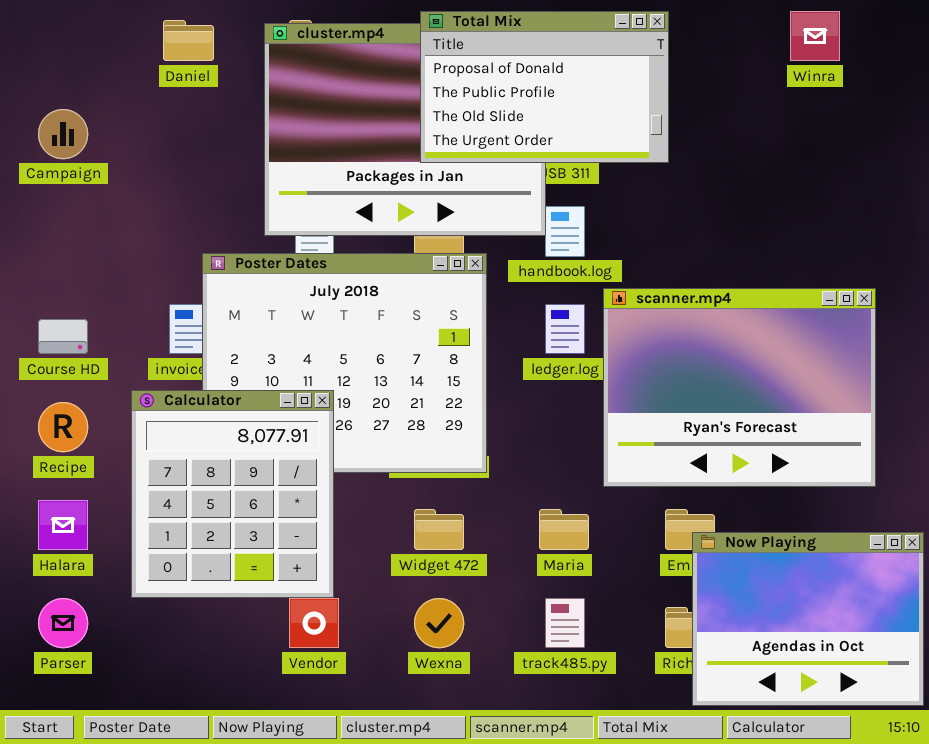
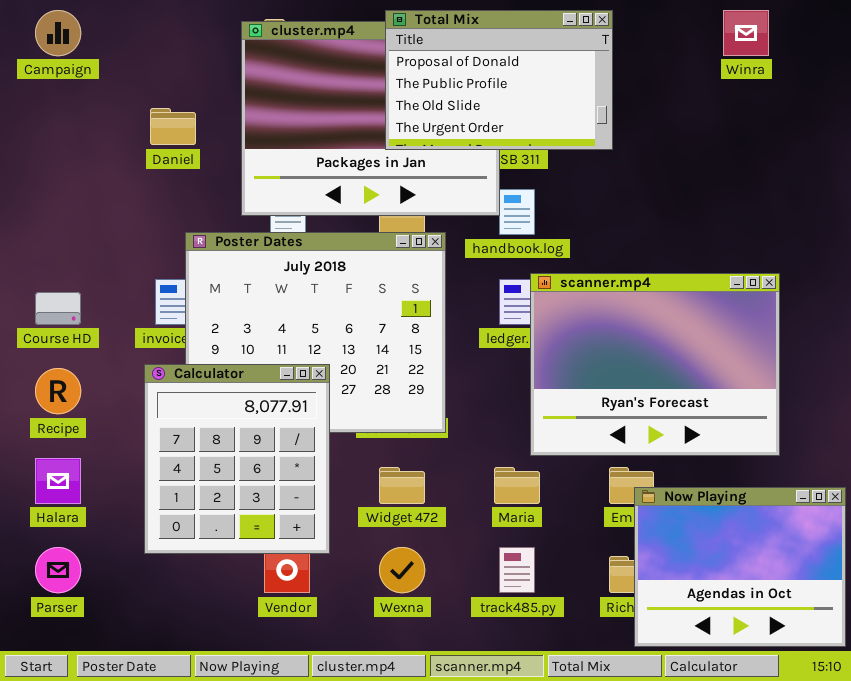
Daniel: [163,20,214,61] -> [150,108,196,145], moved
Campaign: [38,109,88,159] -> [35,10,81,56], moved
scanner.mp4: [603,288,876,487] -> [530,273,780,456], moved
Calculator: [131,390,334,598] -> [144,364,330,554], moved

